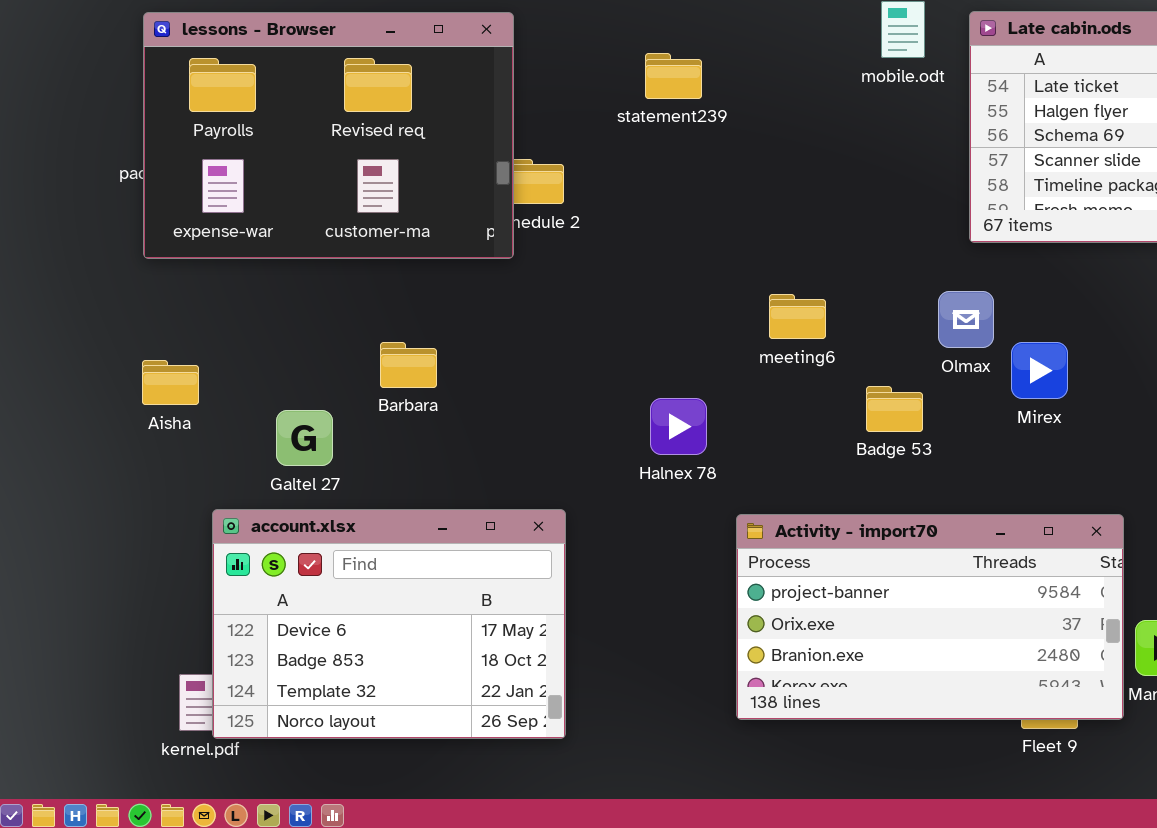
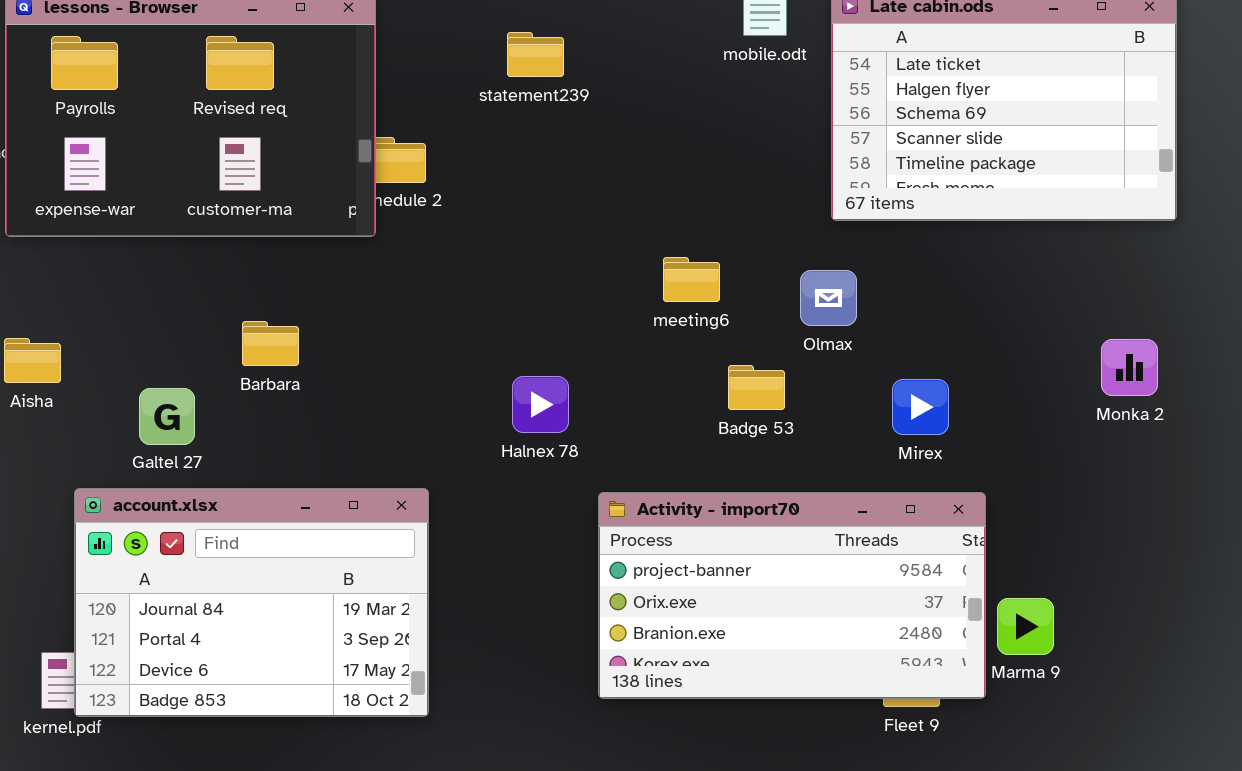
meeting6: [769,294,826,339] -> [663,257,720,302], moved
Mirex: [1011,342,1068,399] -> [892,379,949,435], moved
account.xlsx: [212,509,566,739] -> [74,488,429,717], scrolled up 2 rows

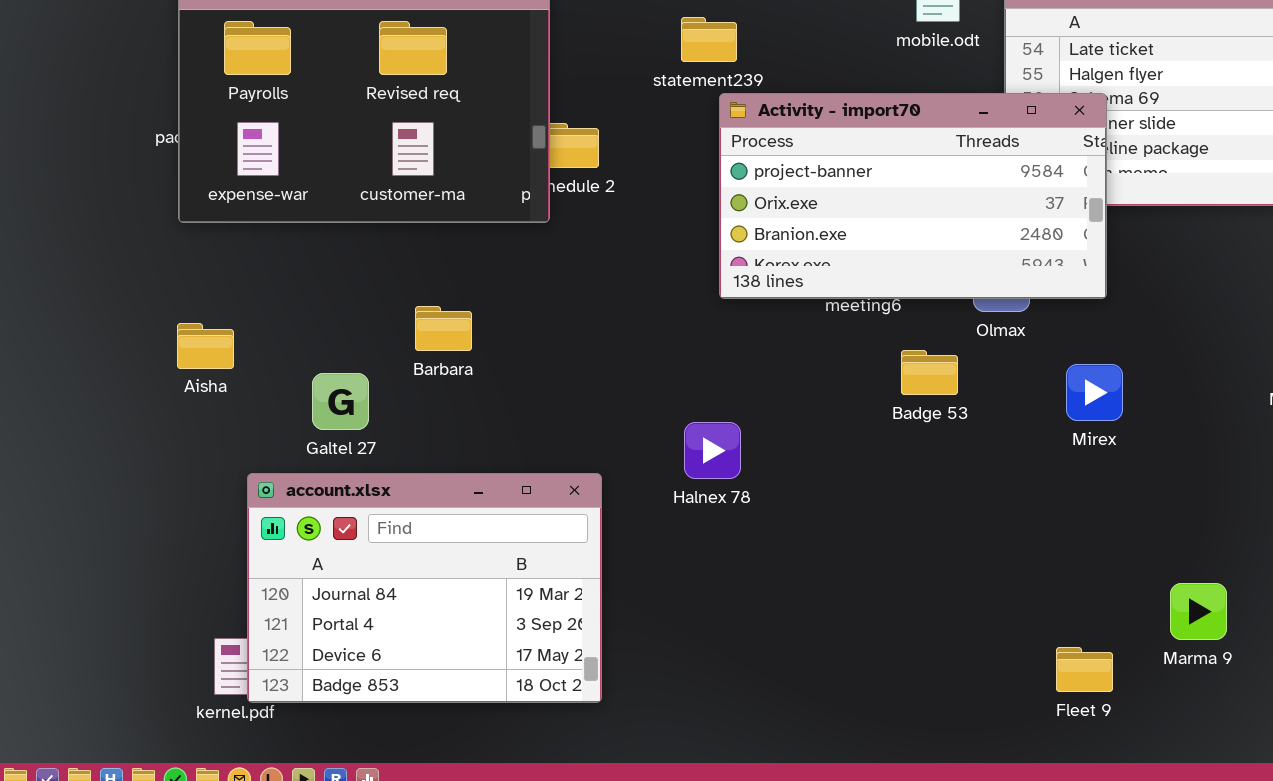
Halnex 78: [512,376,569,433] -> [684,422,741,479], moved
Activity - import70: [598,492,986,699] -> [719,93,1107,299], moved

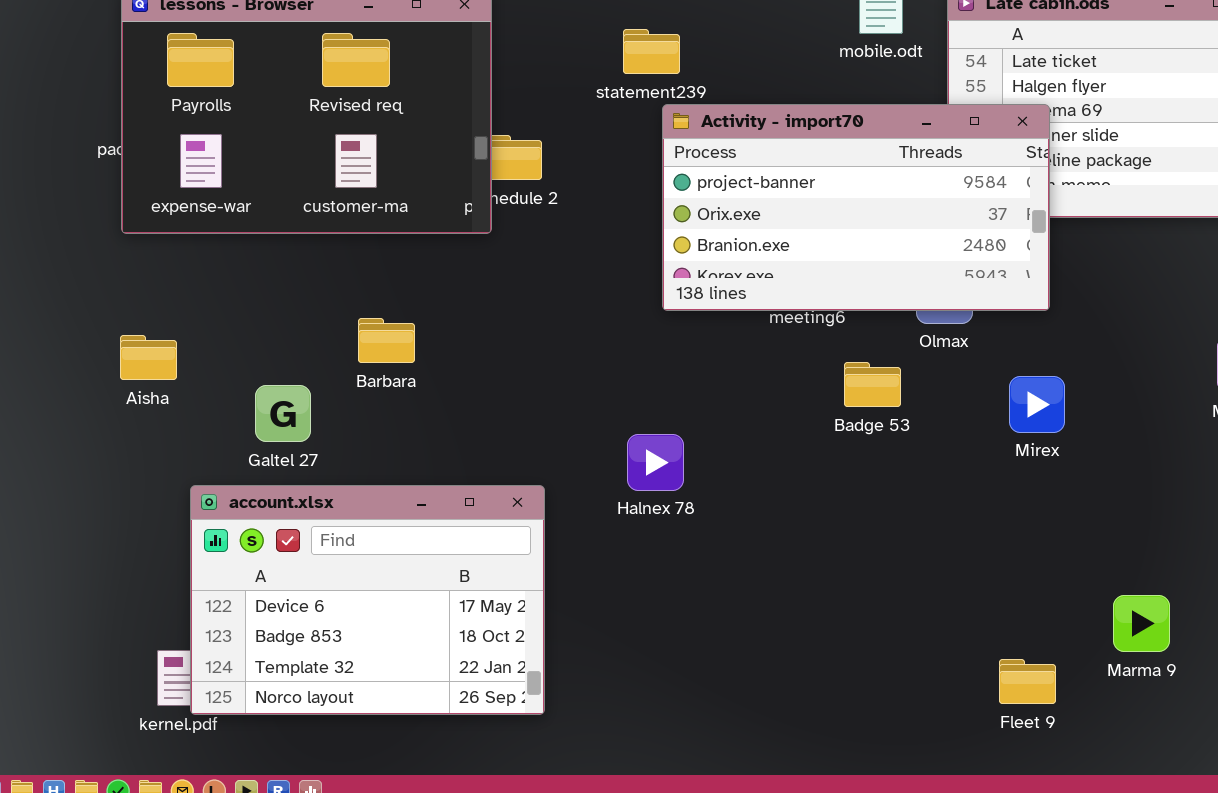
account.xlsx: [247,473,602,703] -> [190,485,545,715], scrolled down 2 rows

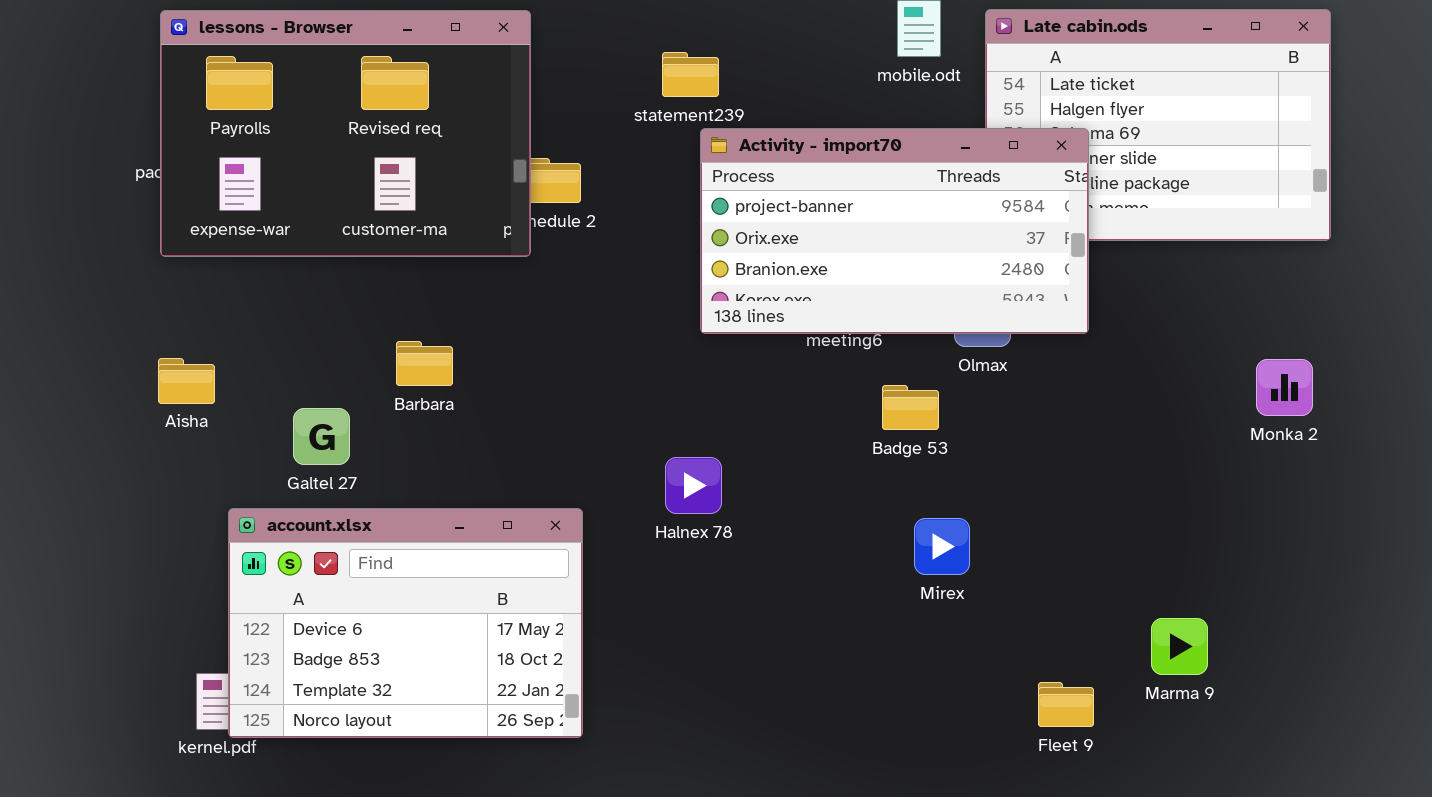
Mirex: [1009,376,1065,433] -> [914,518,970,575], moved

